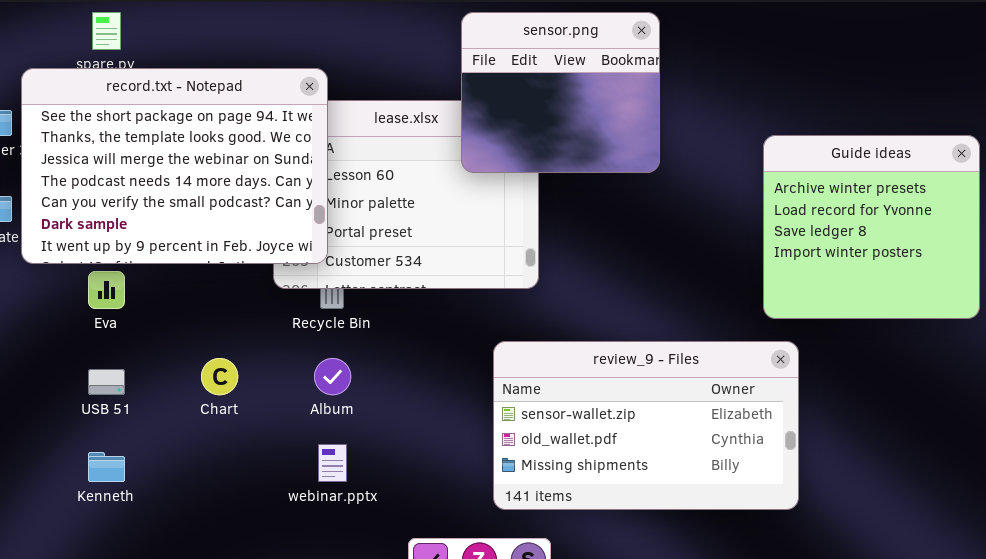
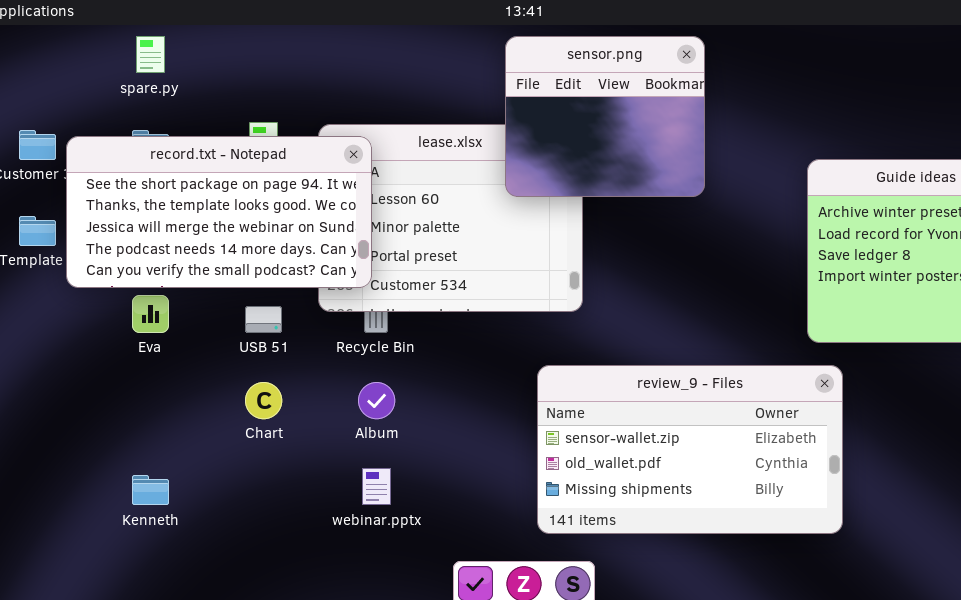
record.txt - Notepad: [21,68,328,264] -> [66,136,372,288], resized
USB 51: [88,369,125,395] -> [245,306,282,333], moved

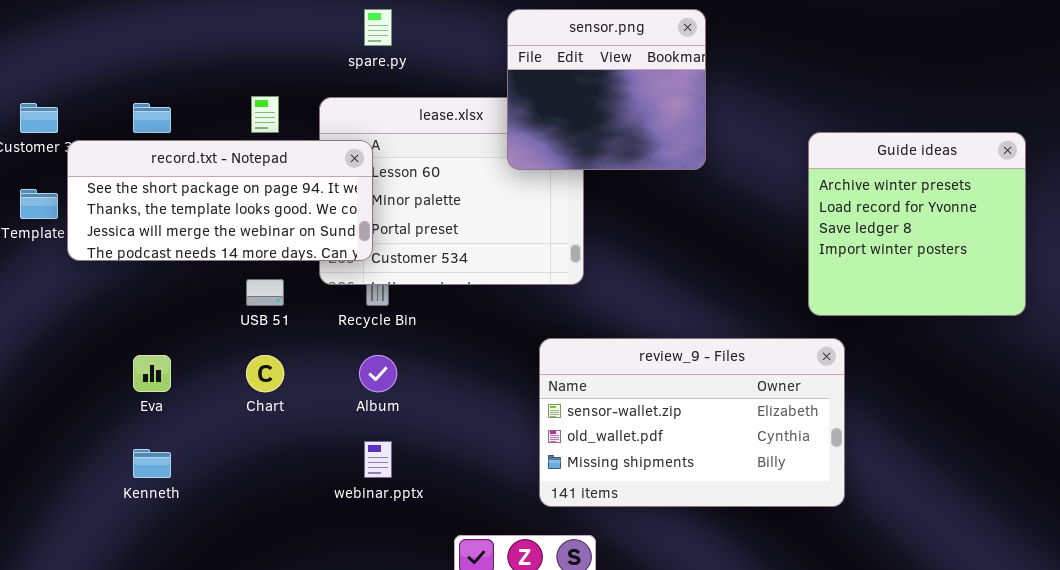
spare.py: [136,36,165,73] -> [364,9,392,46], moved
record.txt - Notepad: [66,136,372,288] -> [67,140,373,261], resized
Eva: [132,295,169,333] -> [133,355,171,392], moved

